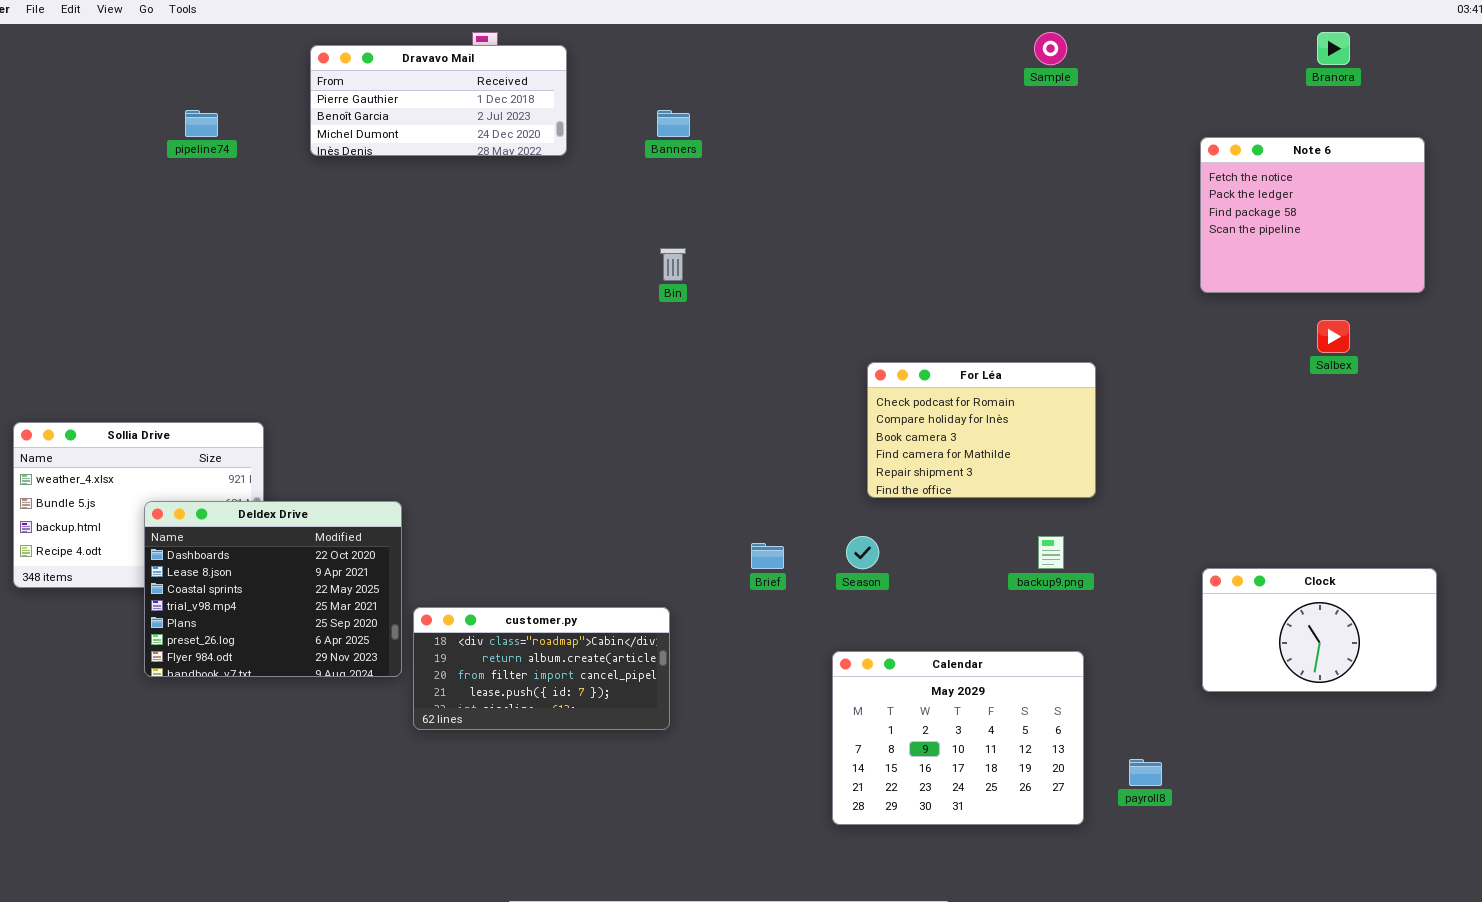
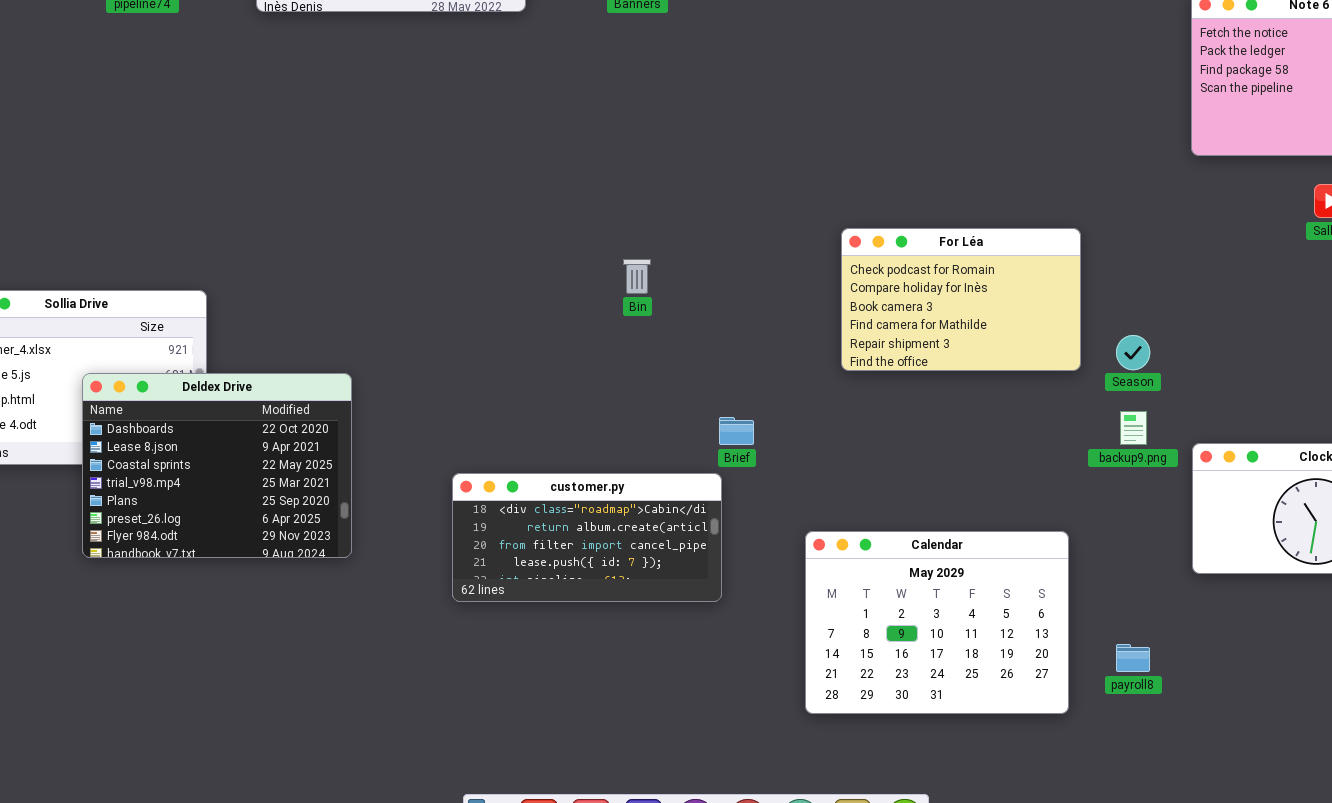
Bin: [660,248,686,281] -> [623,259,651,294], moved
Season: [846,536,879,569] -> [1116,335,1150,370], moved
backup9.png: [1038,536,1064,569] -> [1120,411,1147,445], moved
customer.py: [413,607,670,730] -> [452,473,722,602], moved

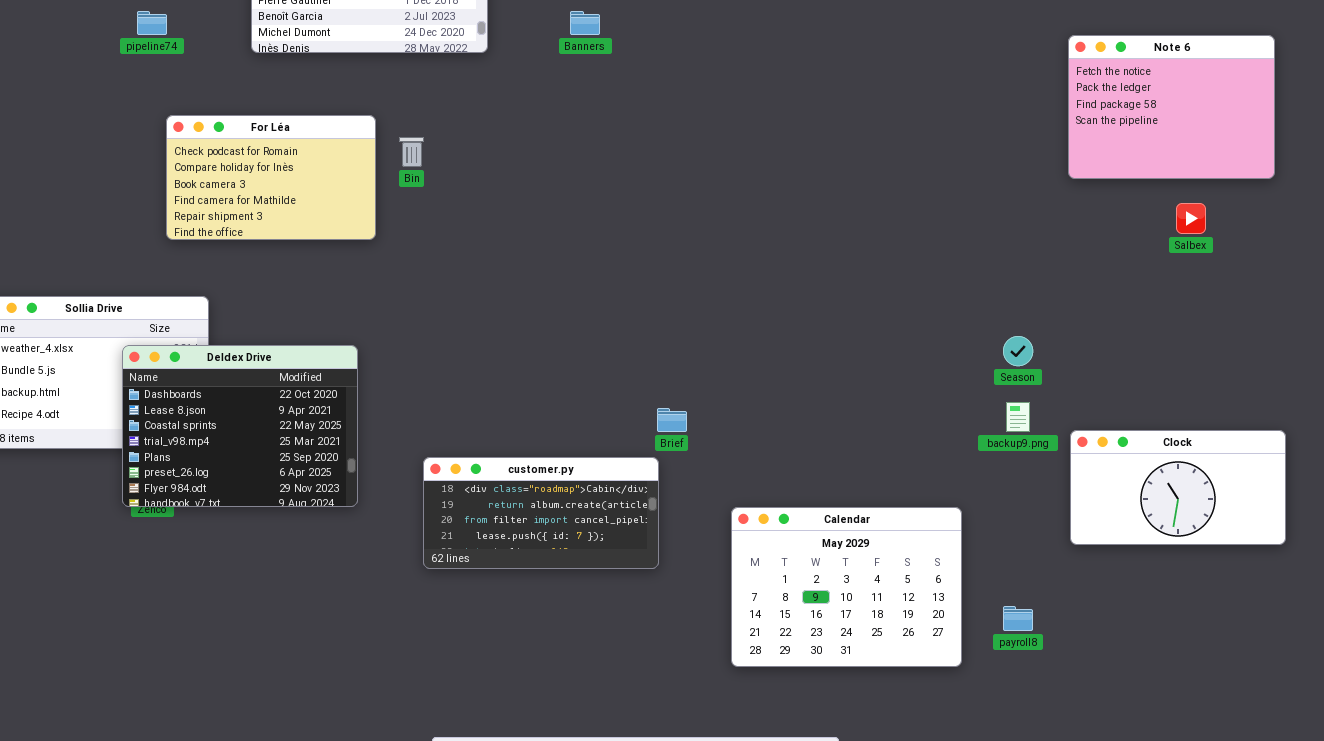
For Léa: [841,228,1081,371] -> [166,115,376,240], moved
Bin: [623,259,651,294] -> [399,137,424,167], moved
Deldex Drive: [82,373,352,558] -> [122,345,358,507], moved

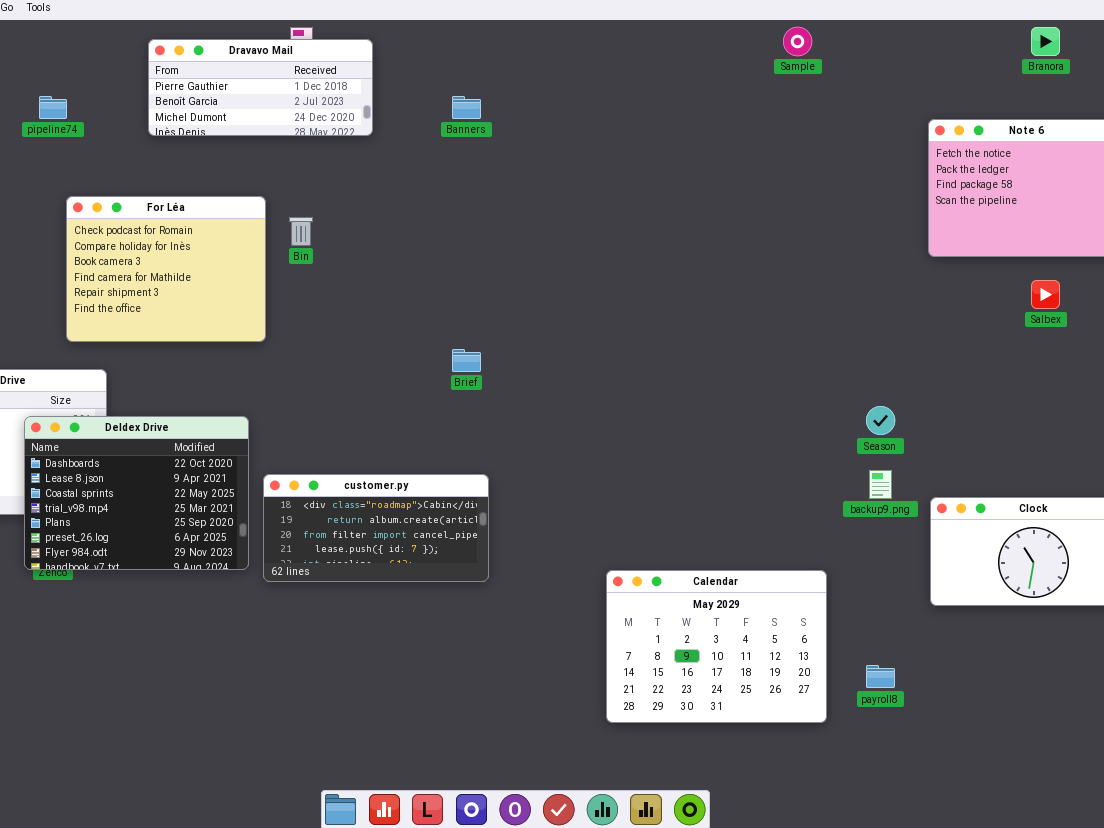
For Léa: [166,115,376,240] -> [66,196,266,342], resized
Brief: [657,408,687,432] -> [452,349,481,372], moved
customer.py: [423,457,659,569] -> [263,474,489,582], moved

